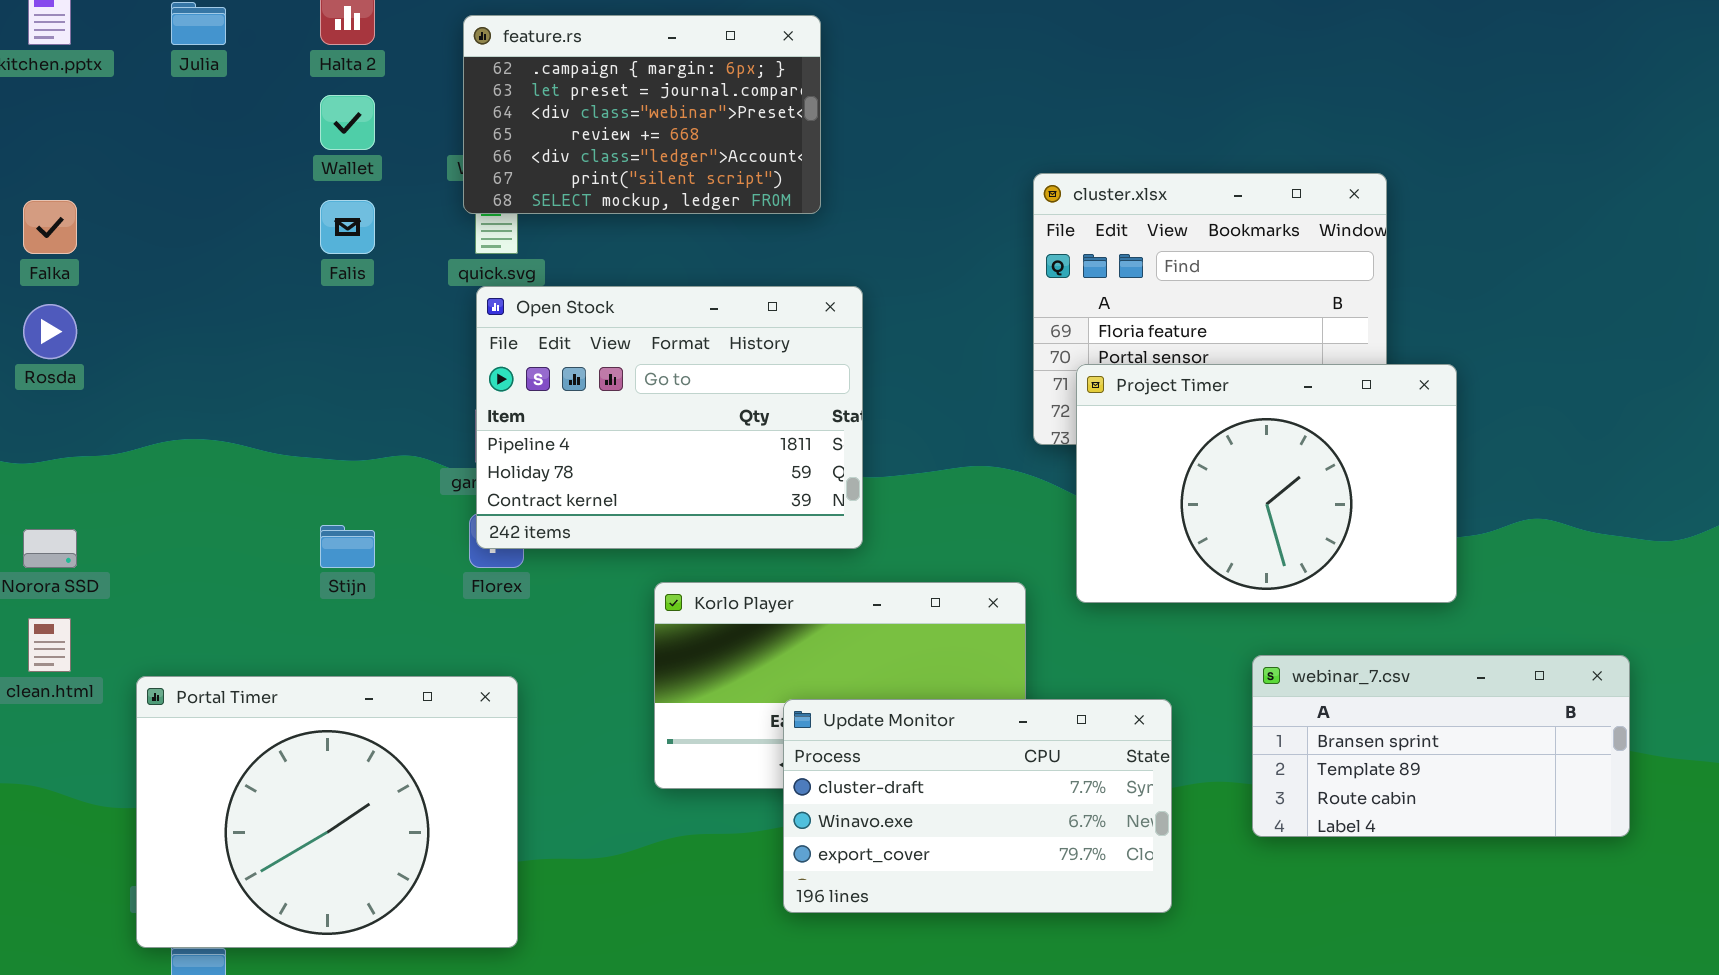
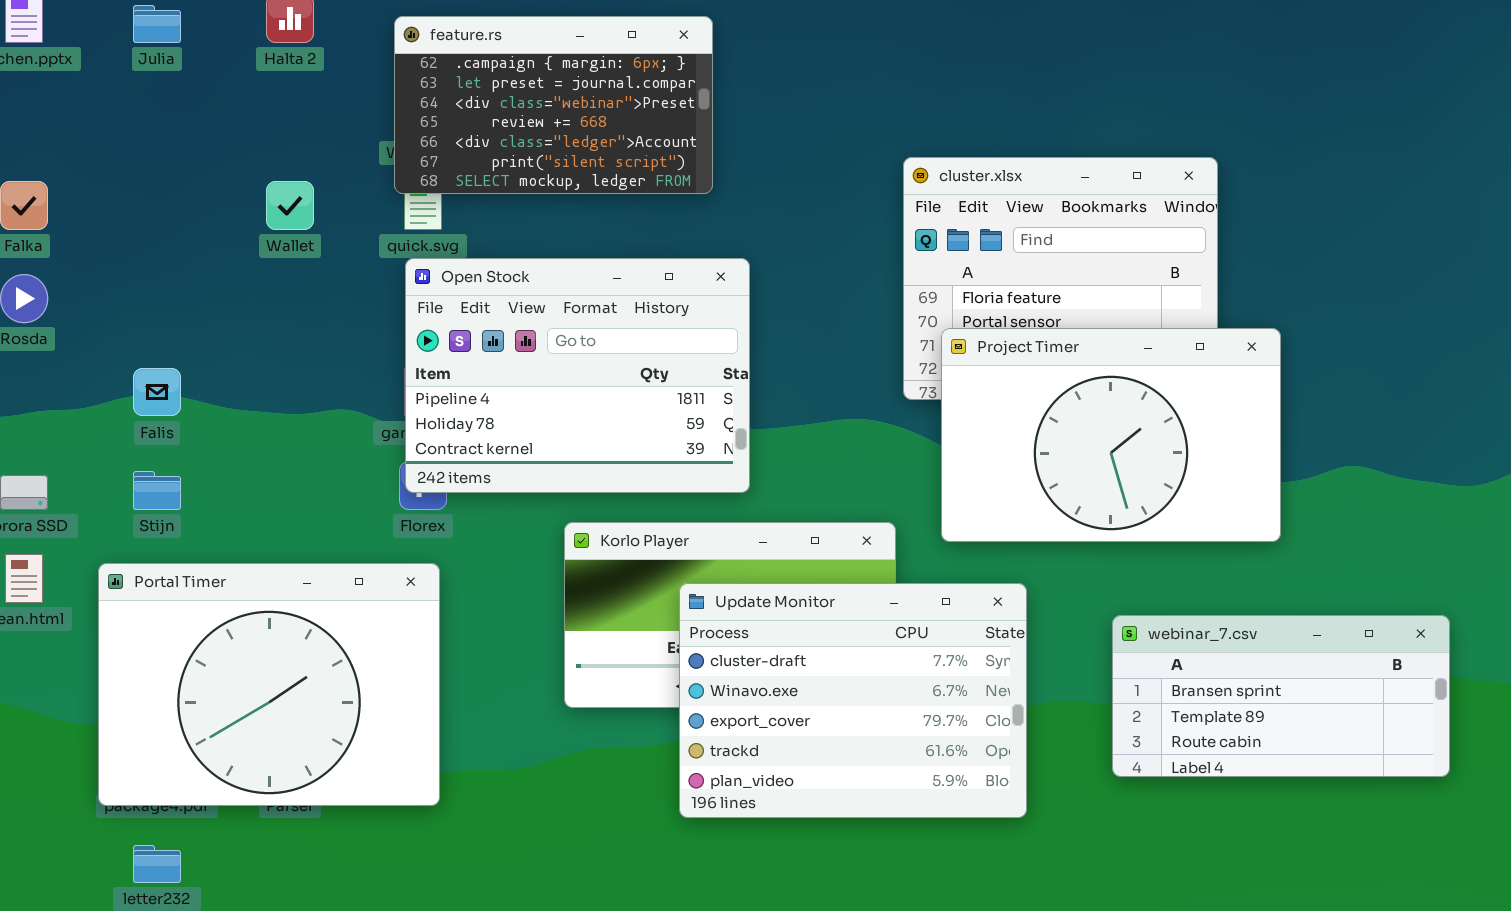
Wallet: [320,95,375,150] -> [266,181,314,230], moved
Falis: [320,200,375,254] -> [133,368,181,416], moved
Stijn: [320,525,375,568] -> [133,471,181,510], moved
webinar_7.csv: [1252,655,1630,837] -> [1112,615,1450,777], moved
Portal Timer: [136,676,518,948] -> [98,563,440,806], moved
Update Monitor: [783,699,1172,913] -> [679,583,1027,818], resized

